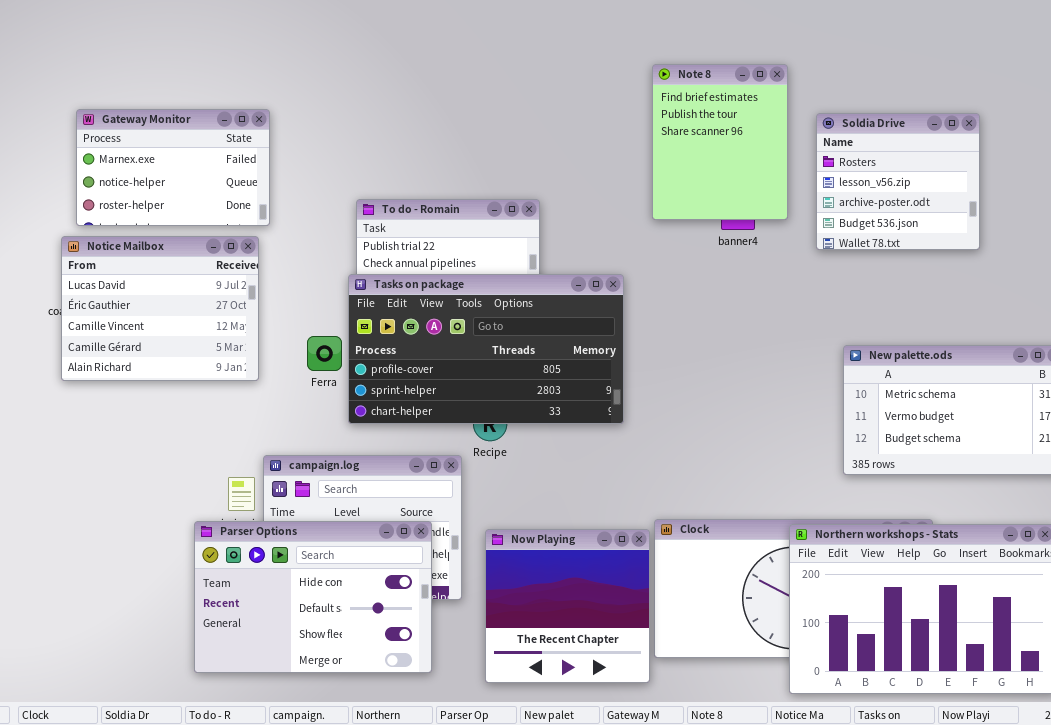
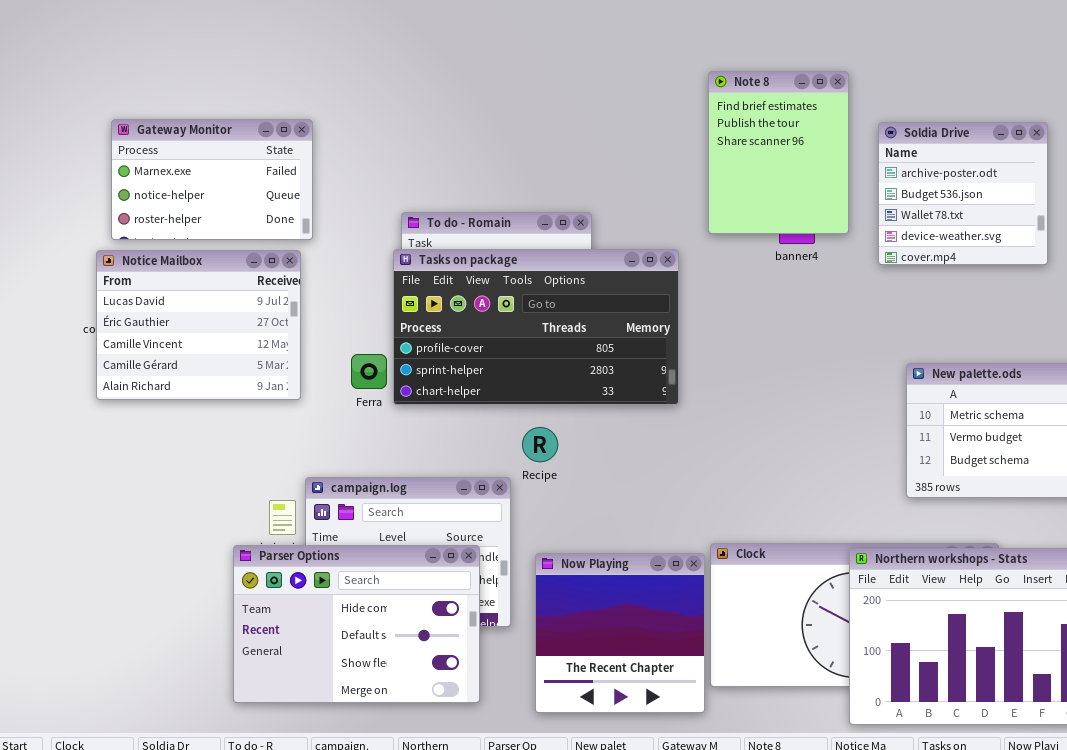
Soldia Drive: [816,113,980,250] -> [878,122,1048,265], scrolled down 2 rows
Tasks on package: [348,274,624,424] -> [393,249,679,405], moved

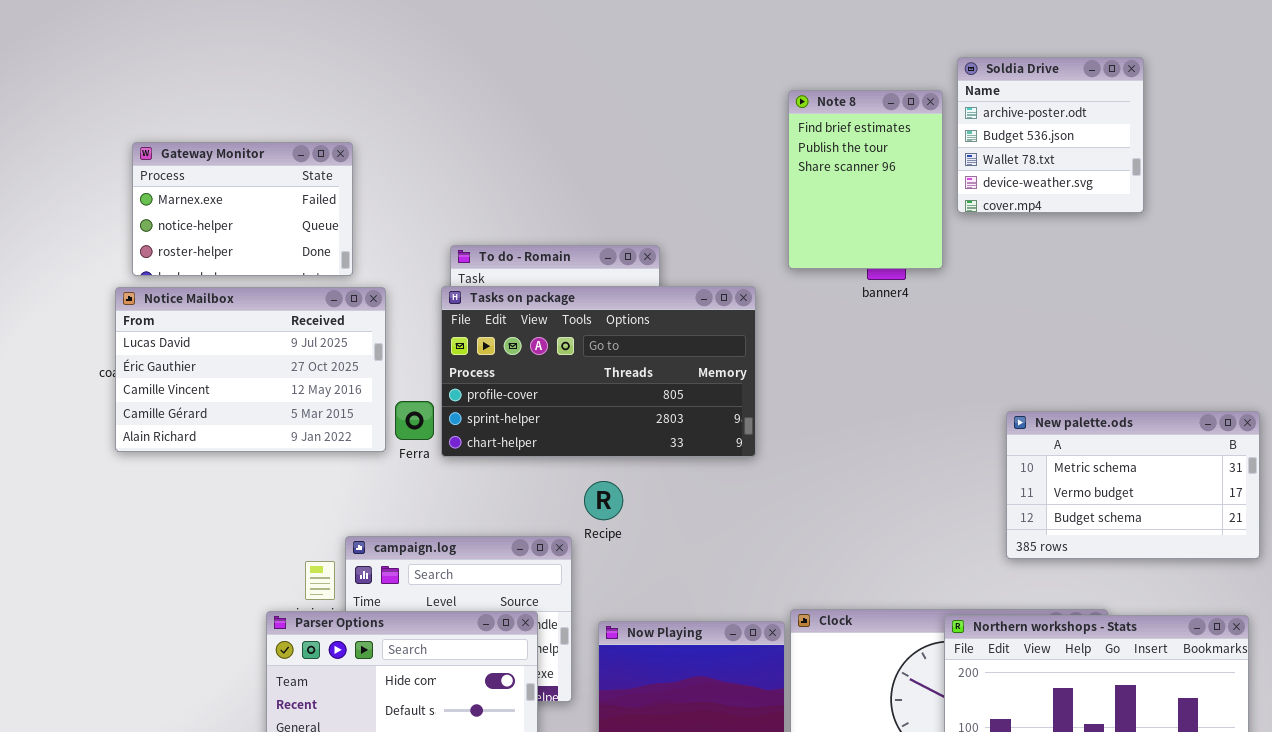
Soldia Drive: [878,122,1048,265] -> [957,57,1144,213], moved
Notice Mailbox: [96,250,301,400] -> [115,287,386,452], resized

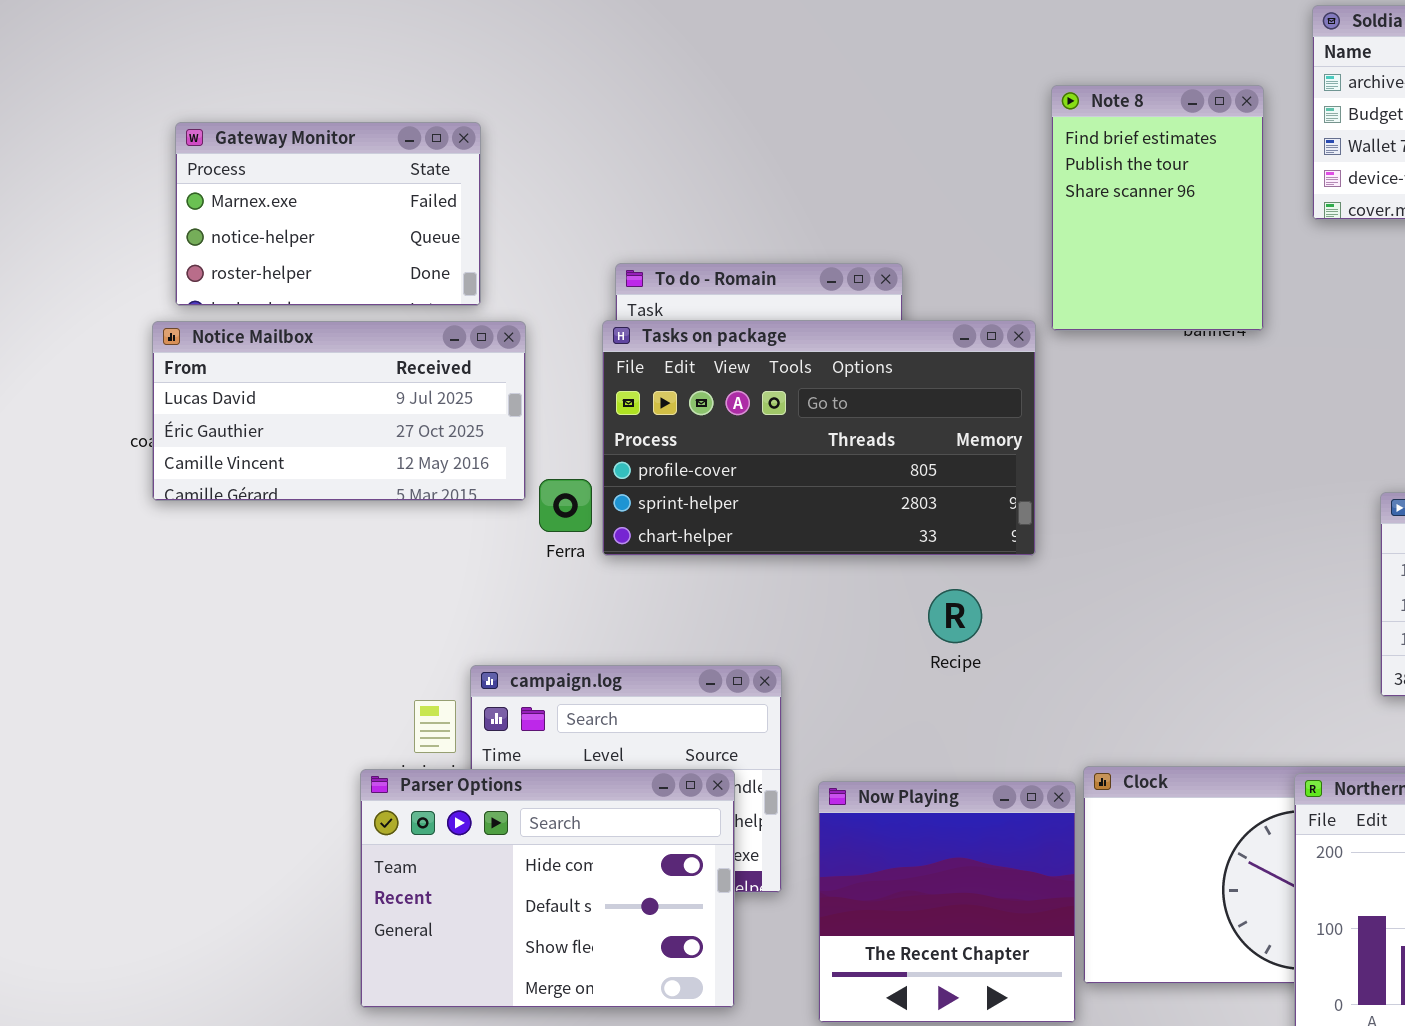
Note 8: [788,90,943,269] -> [1051,85,1264,331], moved
Notice Mailbox: [115,287,386,452] -> [152,321,526,501], resized
Recipe: [584,481,623,520] -> [928,589,982,643], moved

